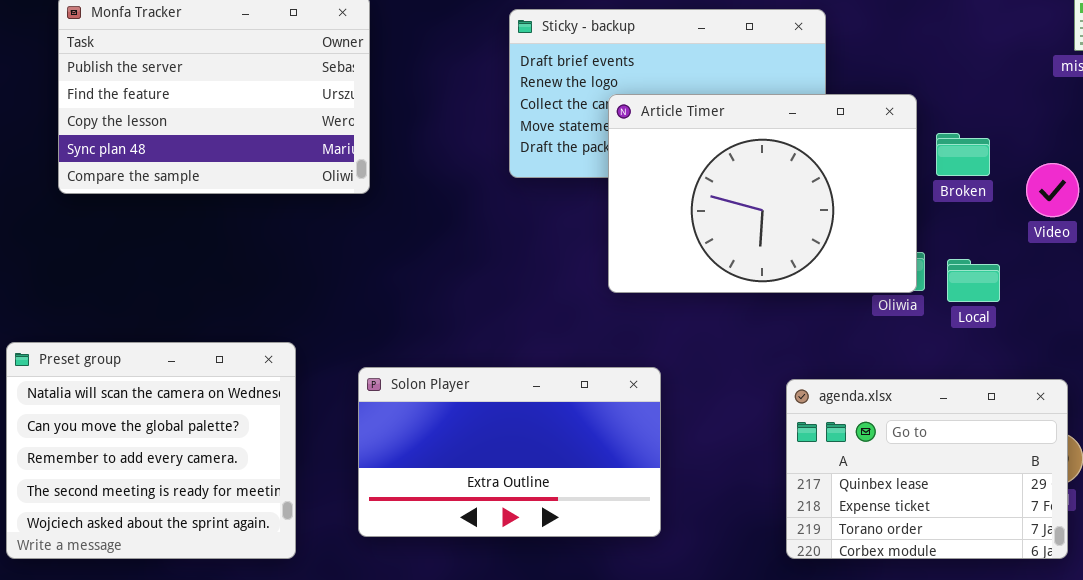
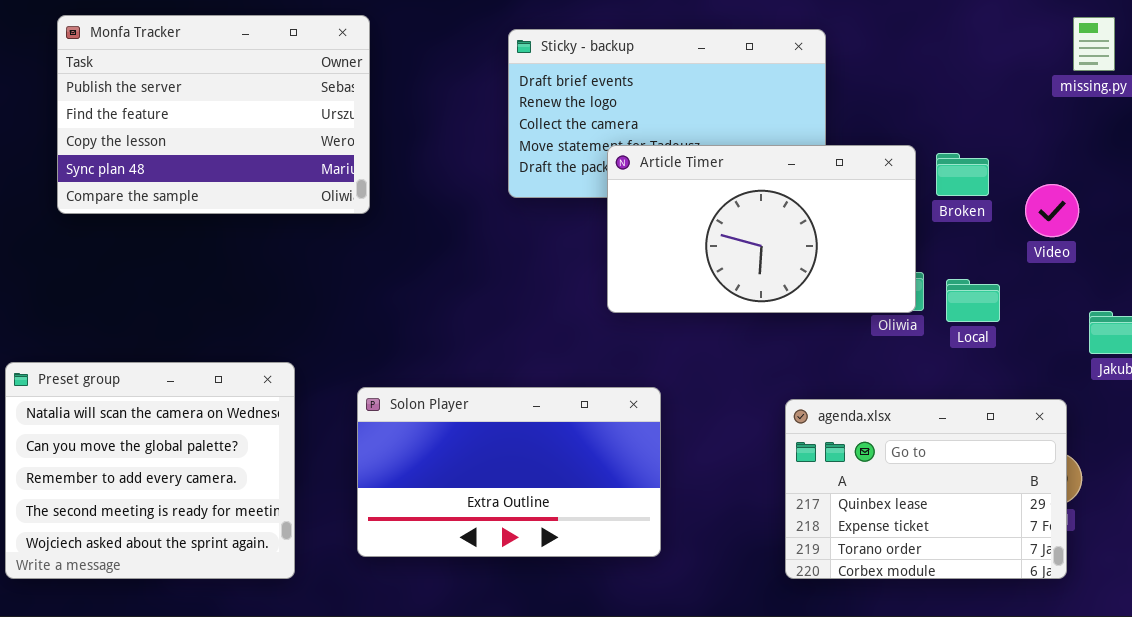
Article Timer: [608,94,917,293] -> [607,145,916,313], resized

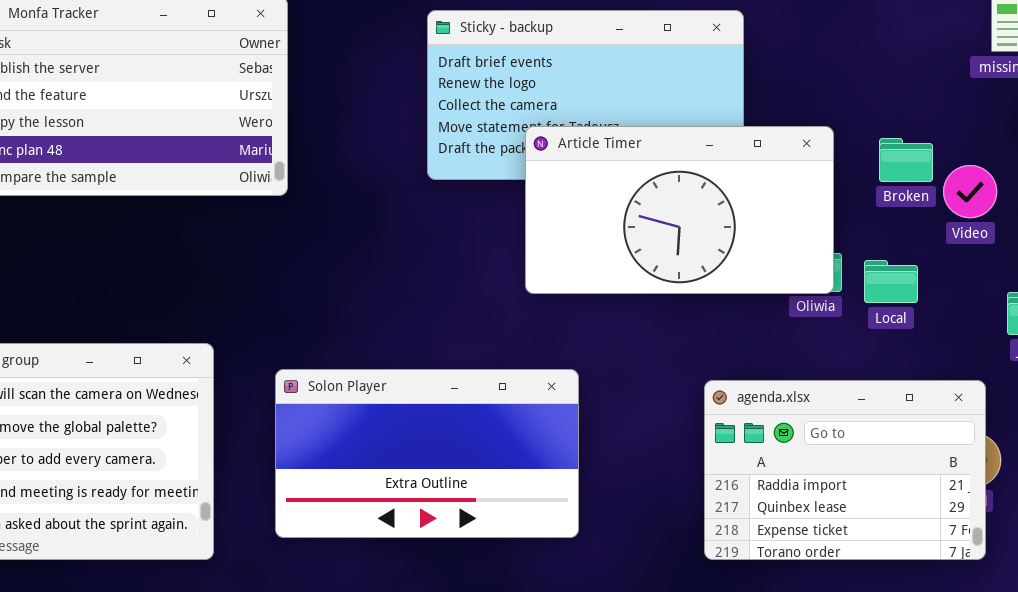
Broken: [936,153,989,196] -> [879,138,933,182], moved
agenda.xlsx: [785,399,1067,579] -> [704,380,986,560], scrolled up 1 row

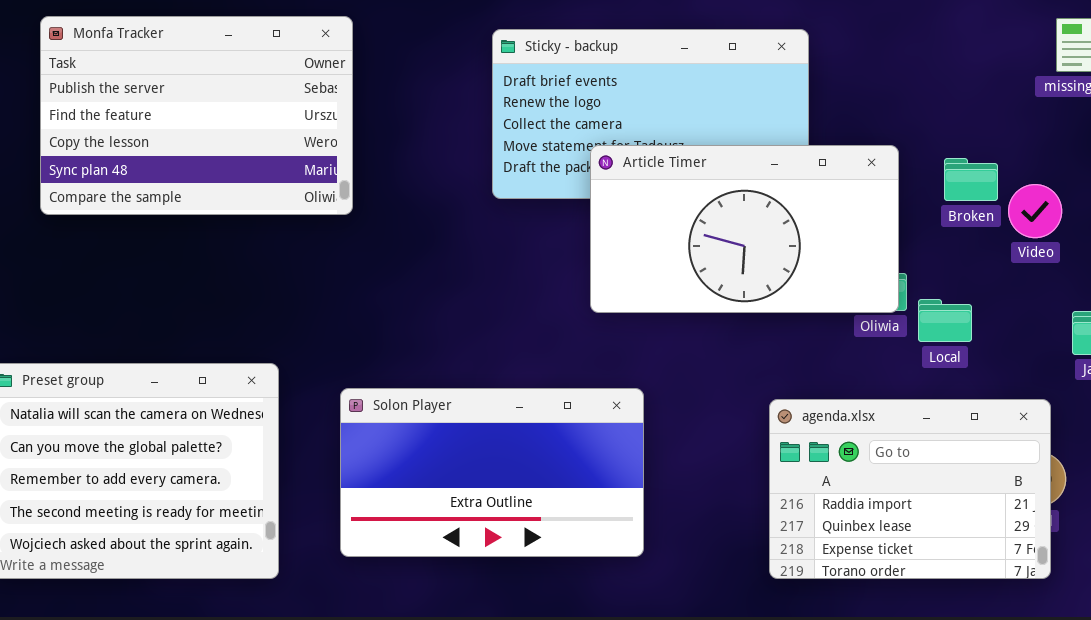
Local: [864,260,918,303] -> [918,299,972,342], moved

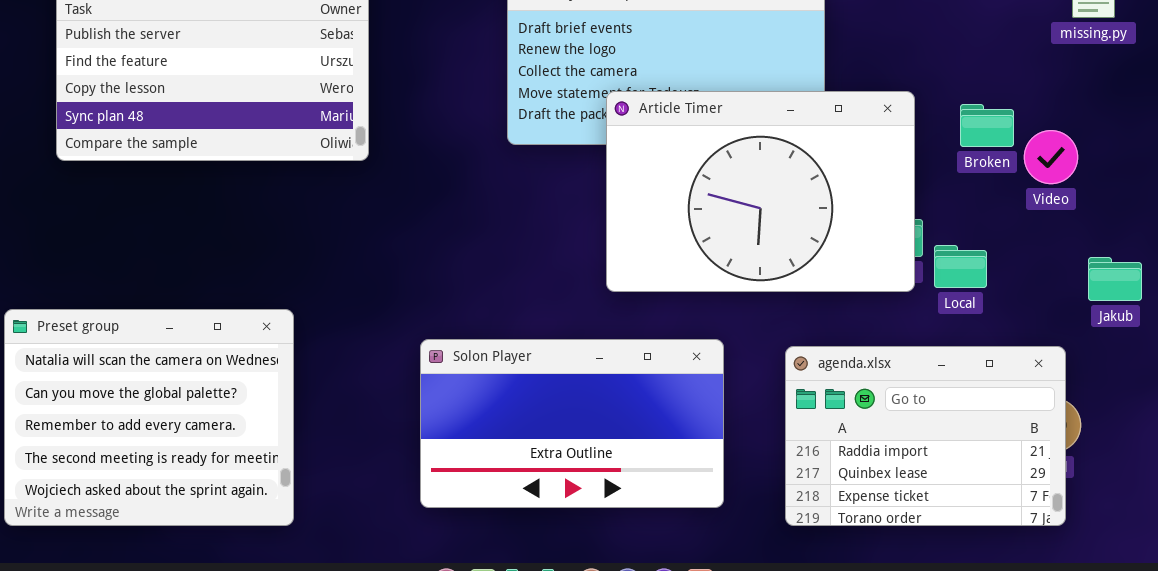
Article Timer: [590,145,899,313] -> [606,91,915,292], resized
Solon Player: [340,388,644,557] -> [420,339,724,508], moved

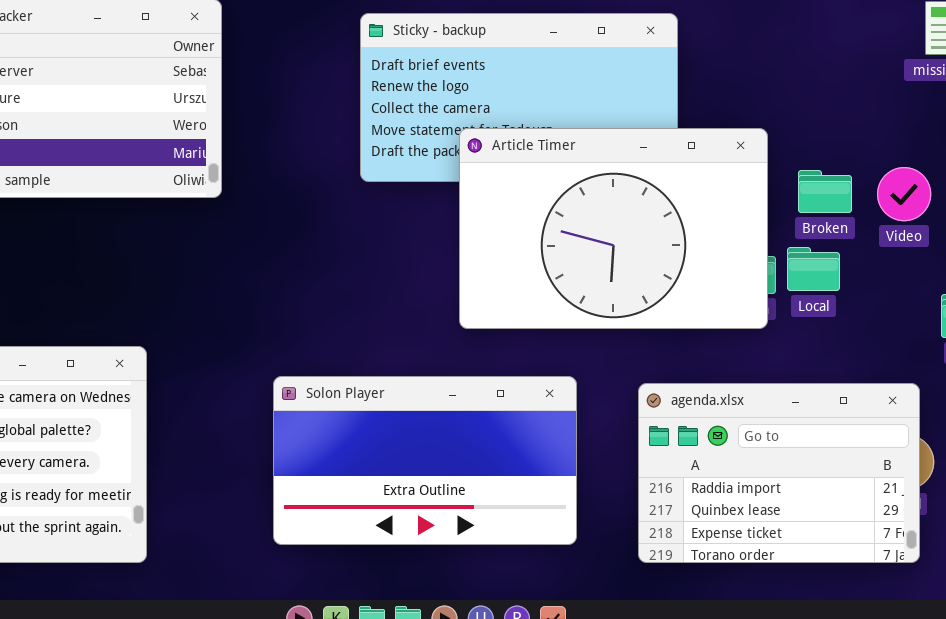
Broken: [960,104,1014,147] -> [798,170,852,213], moved
Local: [934,245,987,288] -> [787,247,840,291], moved

